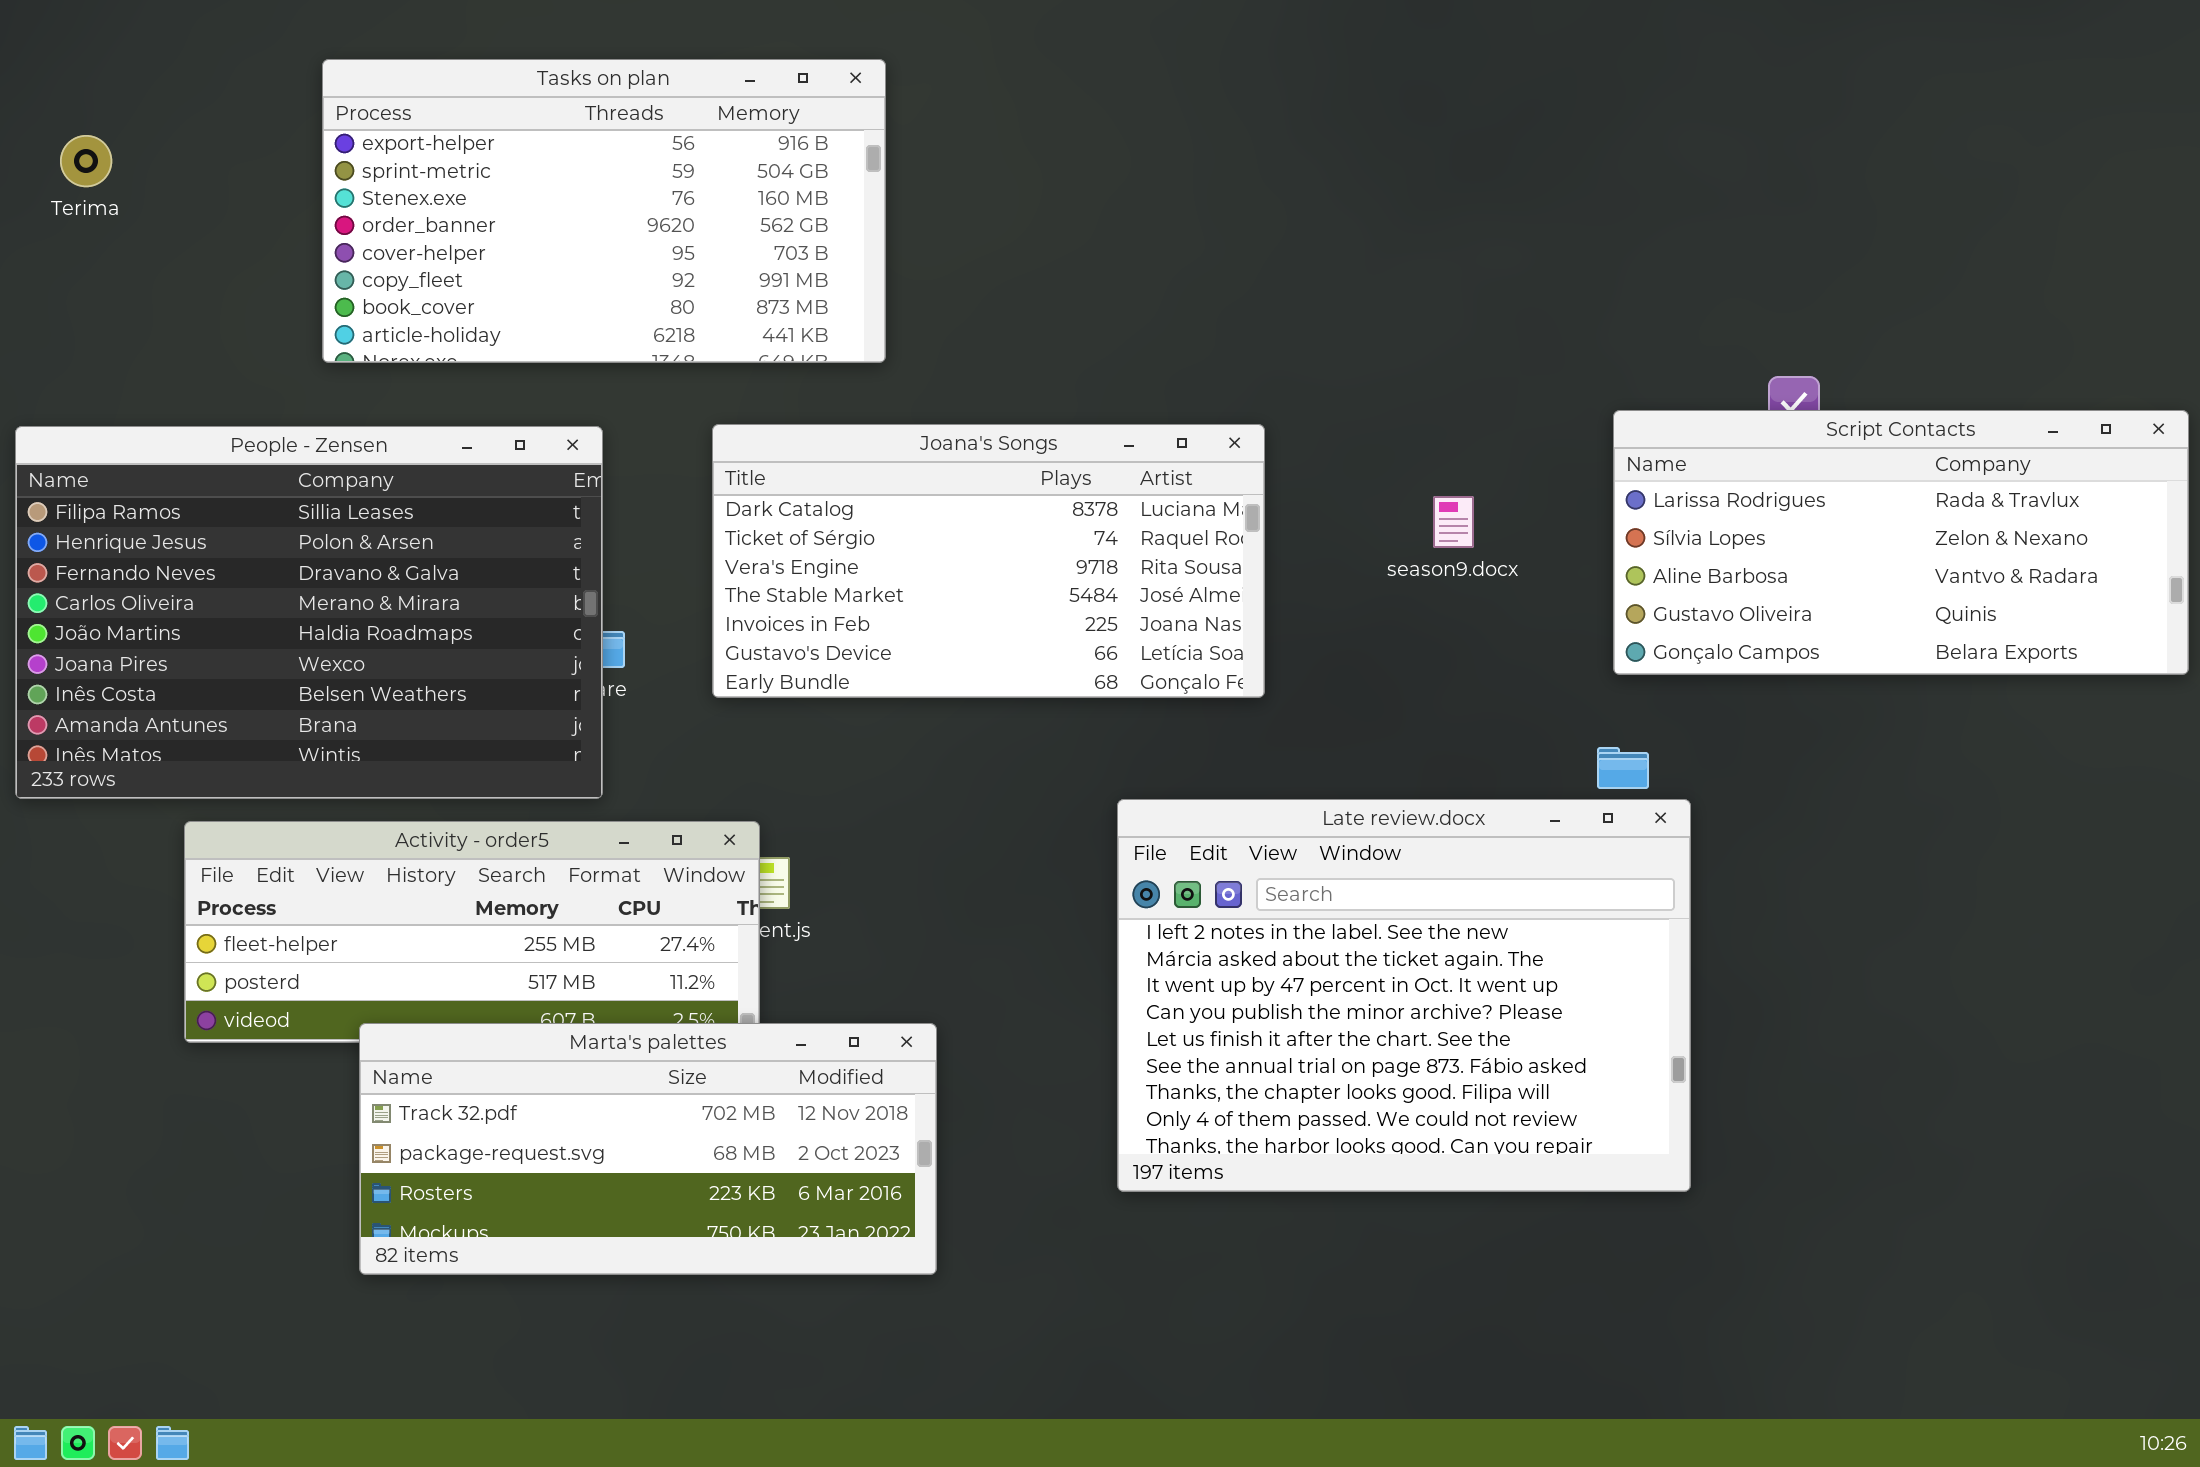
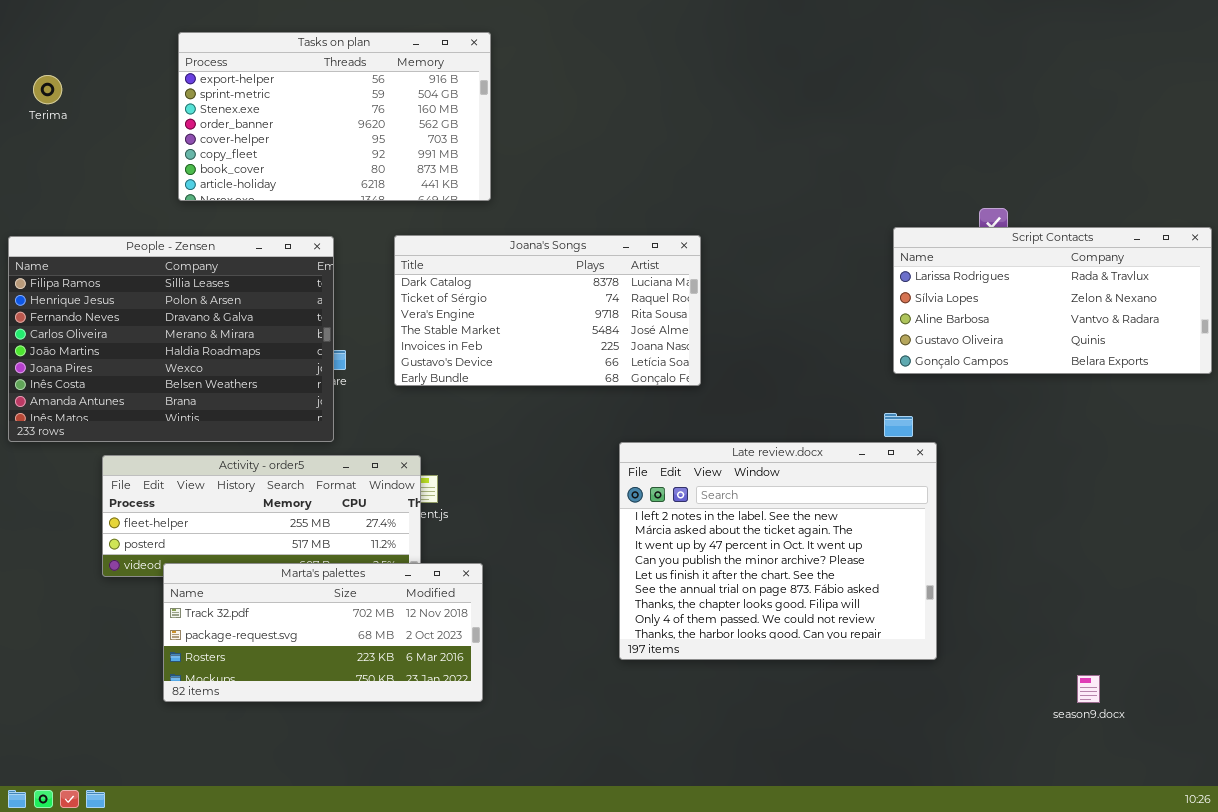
season9.docx: [1433,496,1474,548] -> [1077,675,1100,703], moved
Marta's palettes: [359,1023,937,1275] -> [163,563,483,702], moved

